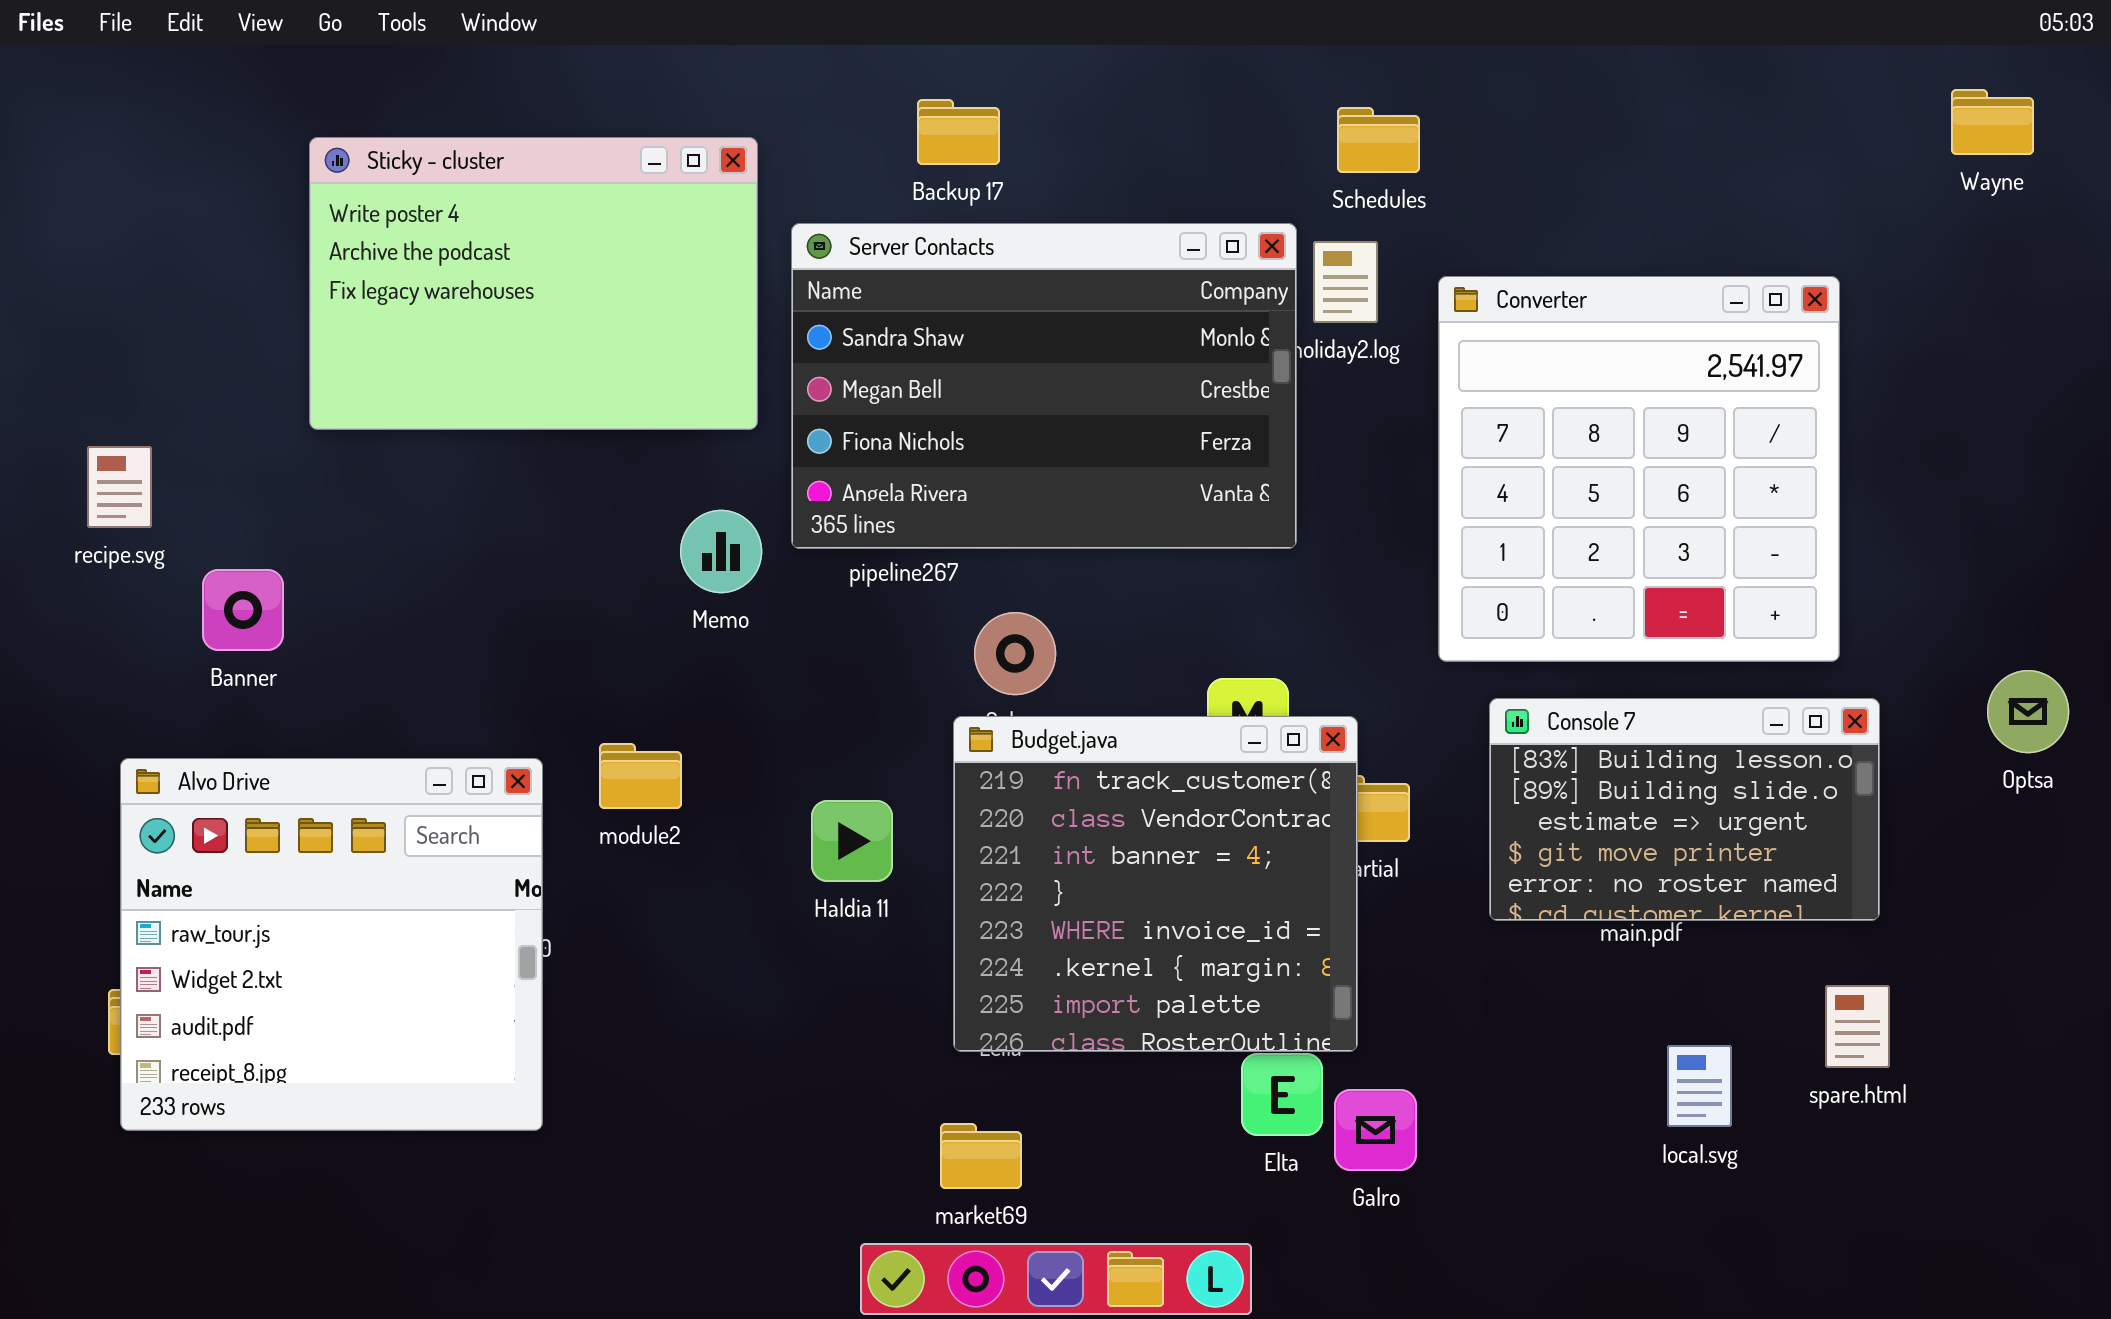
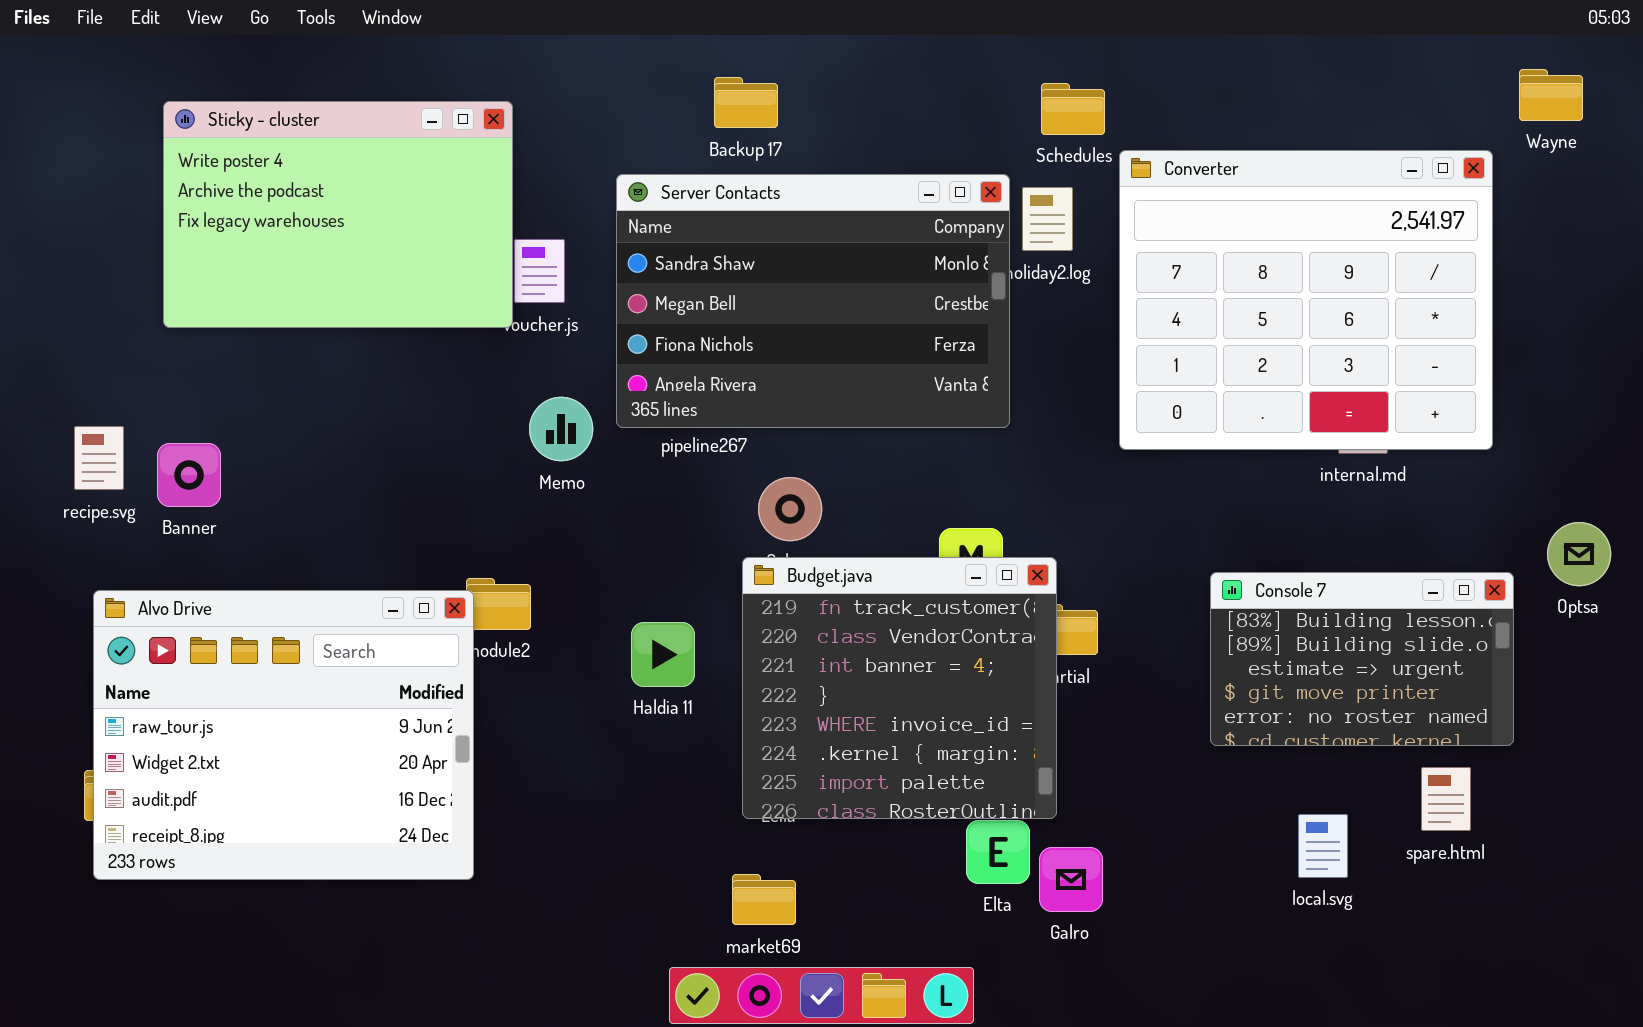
Sticky - cluster: [309,137,758,430] -> [163,101,513,328], moved
Converter: [1438,276,1840,662] -> [1119,150,1493,450], moved, resized
recipe.svg: [87,446,152,528] -> [74,426,124,490], moved
Console 7: [1489,698,1880,921] -> [1210,572,1514,746], moved
Alvo Drive: [120,758,543,1131] -> [93,590,474,880], resized

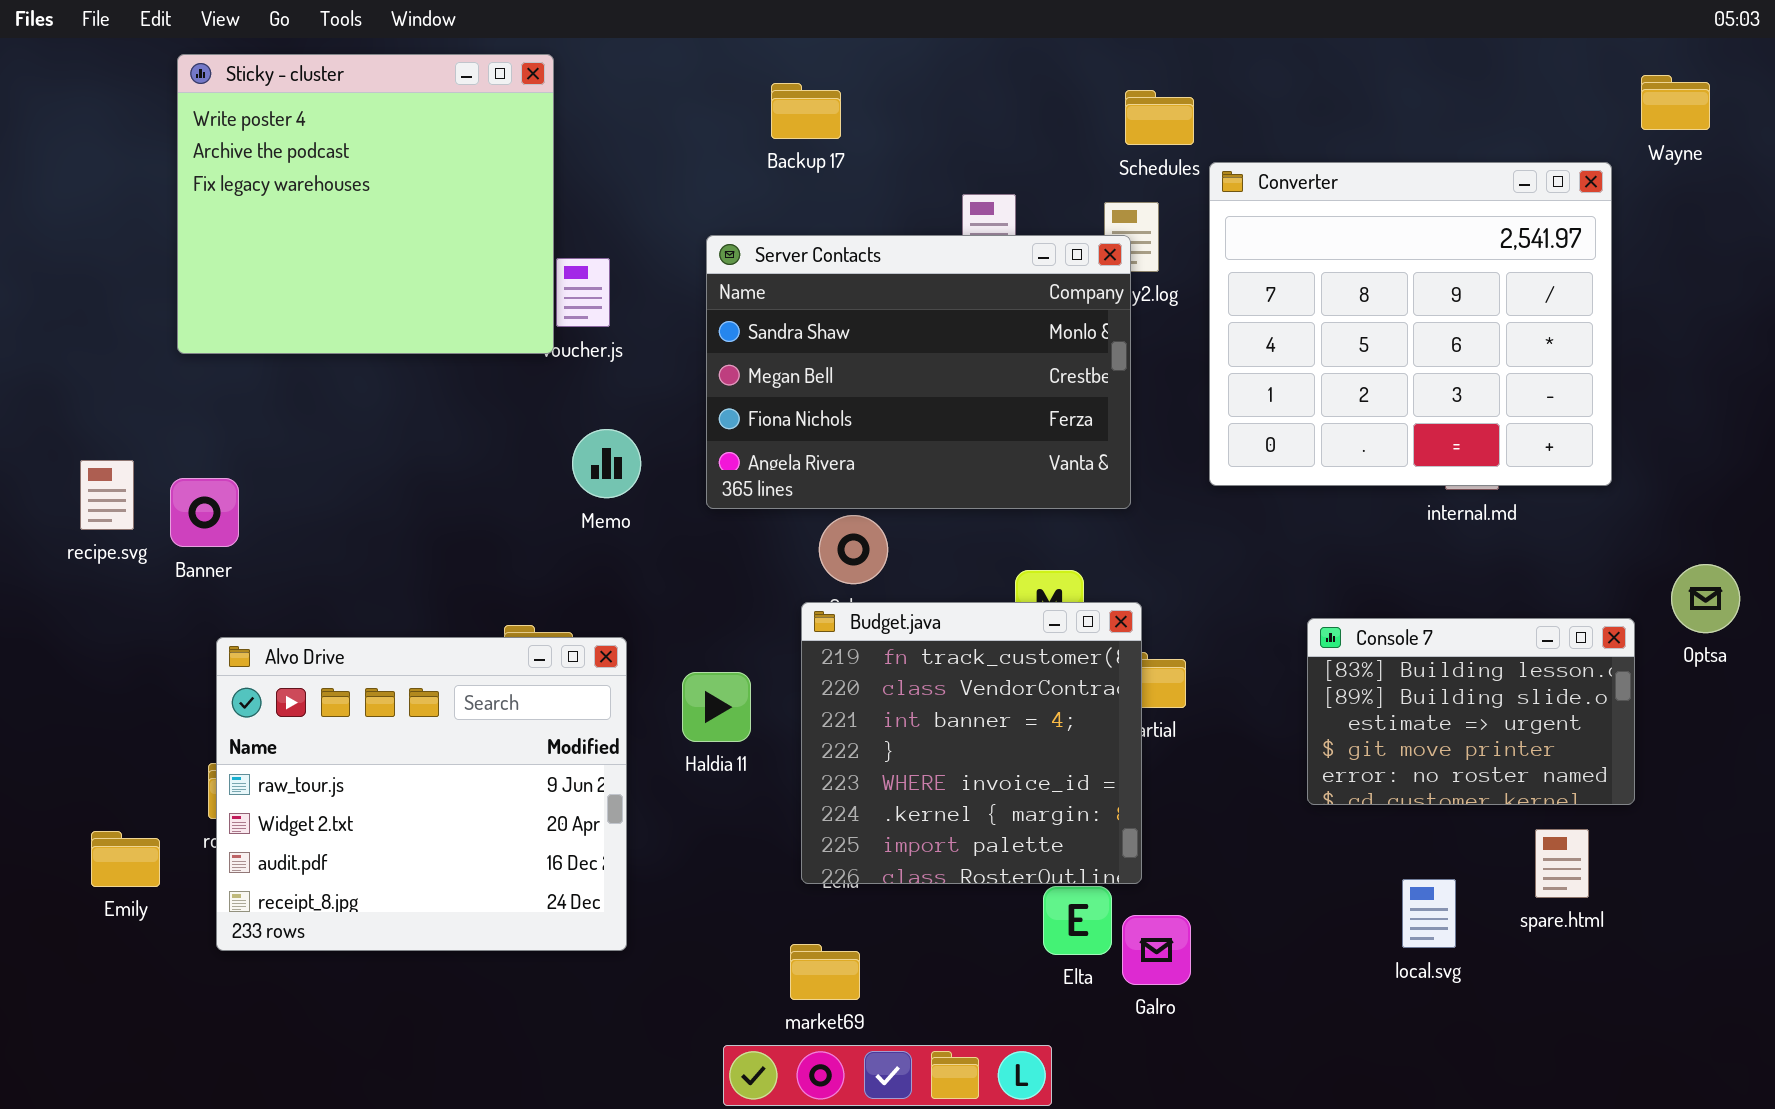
Sticky - cluster: [163,101,513,328] -> [177,54,554,354], resized
Server Contacts: [616,174,1010,428] -> [706,235,1131,509], moved
Alvo Drive: [93,590,474,880] -> [216,637,627,951], moved

